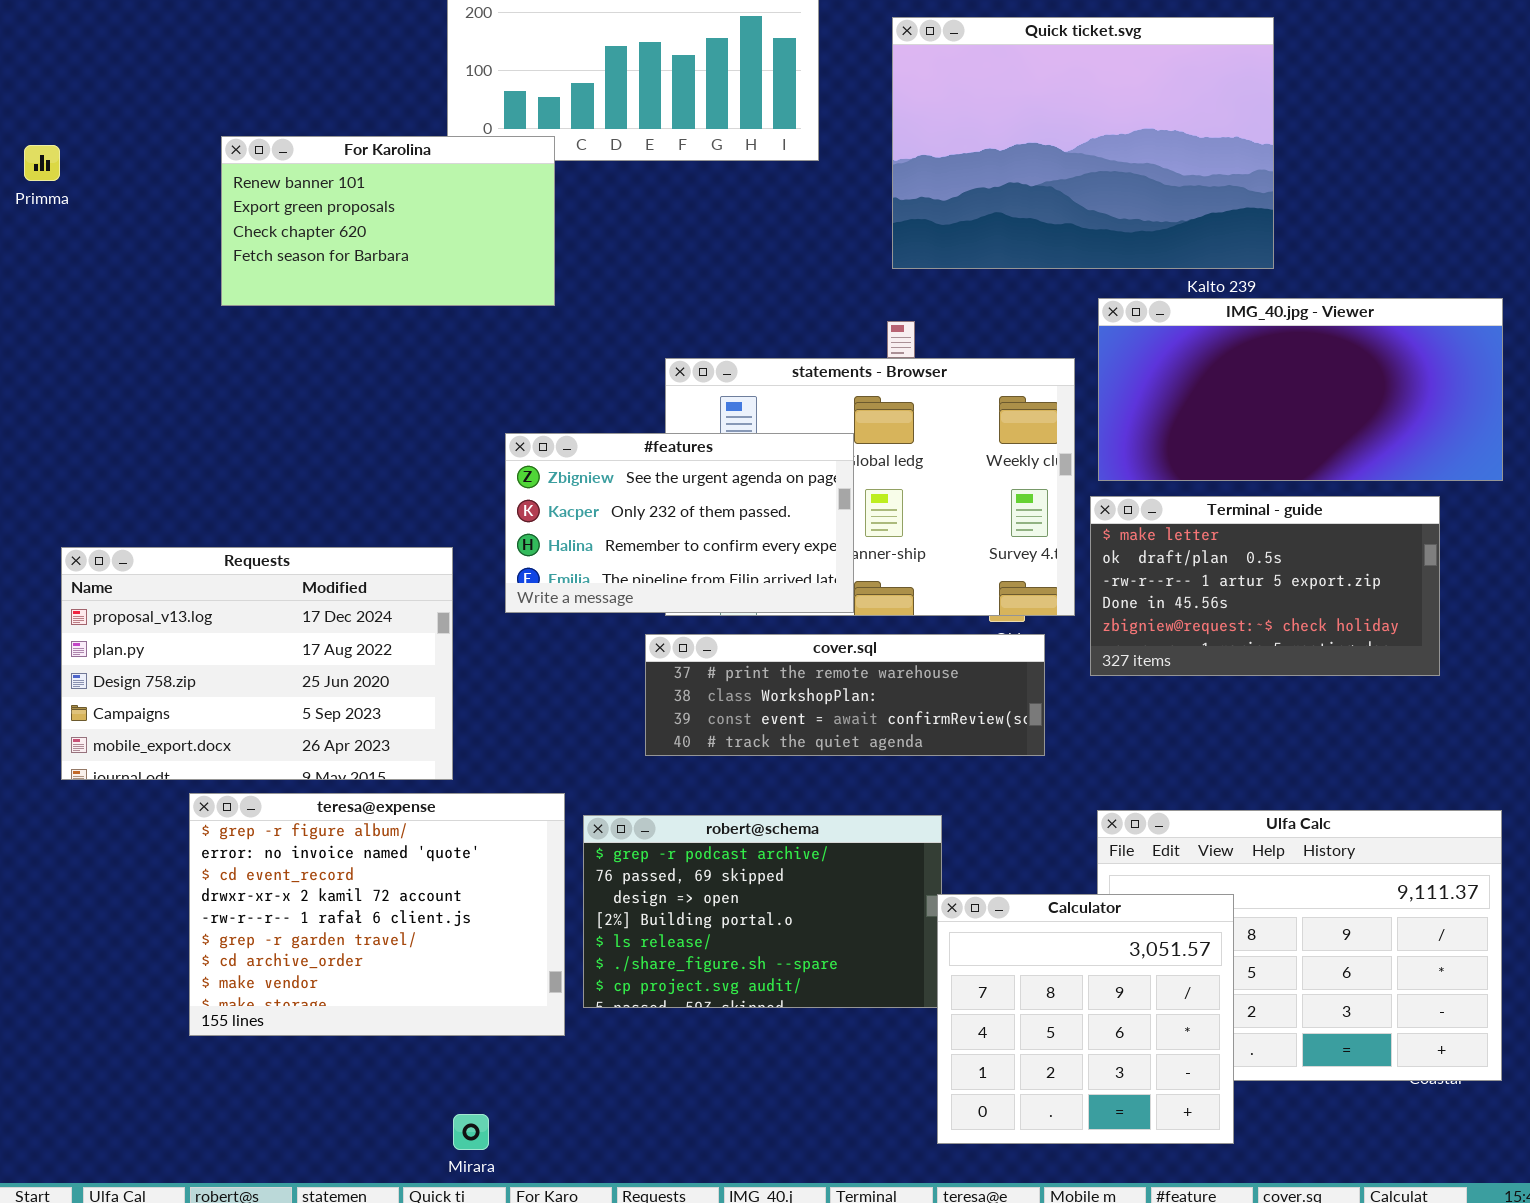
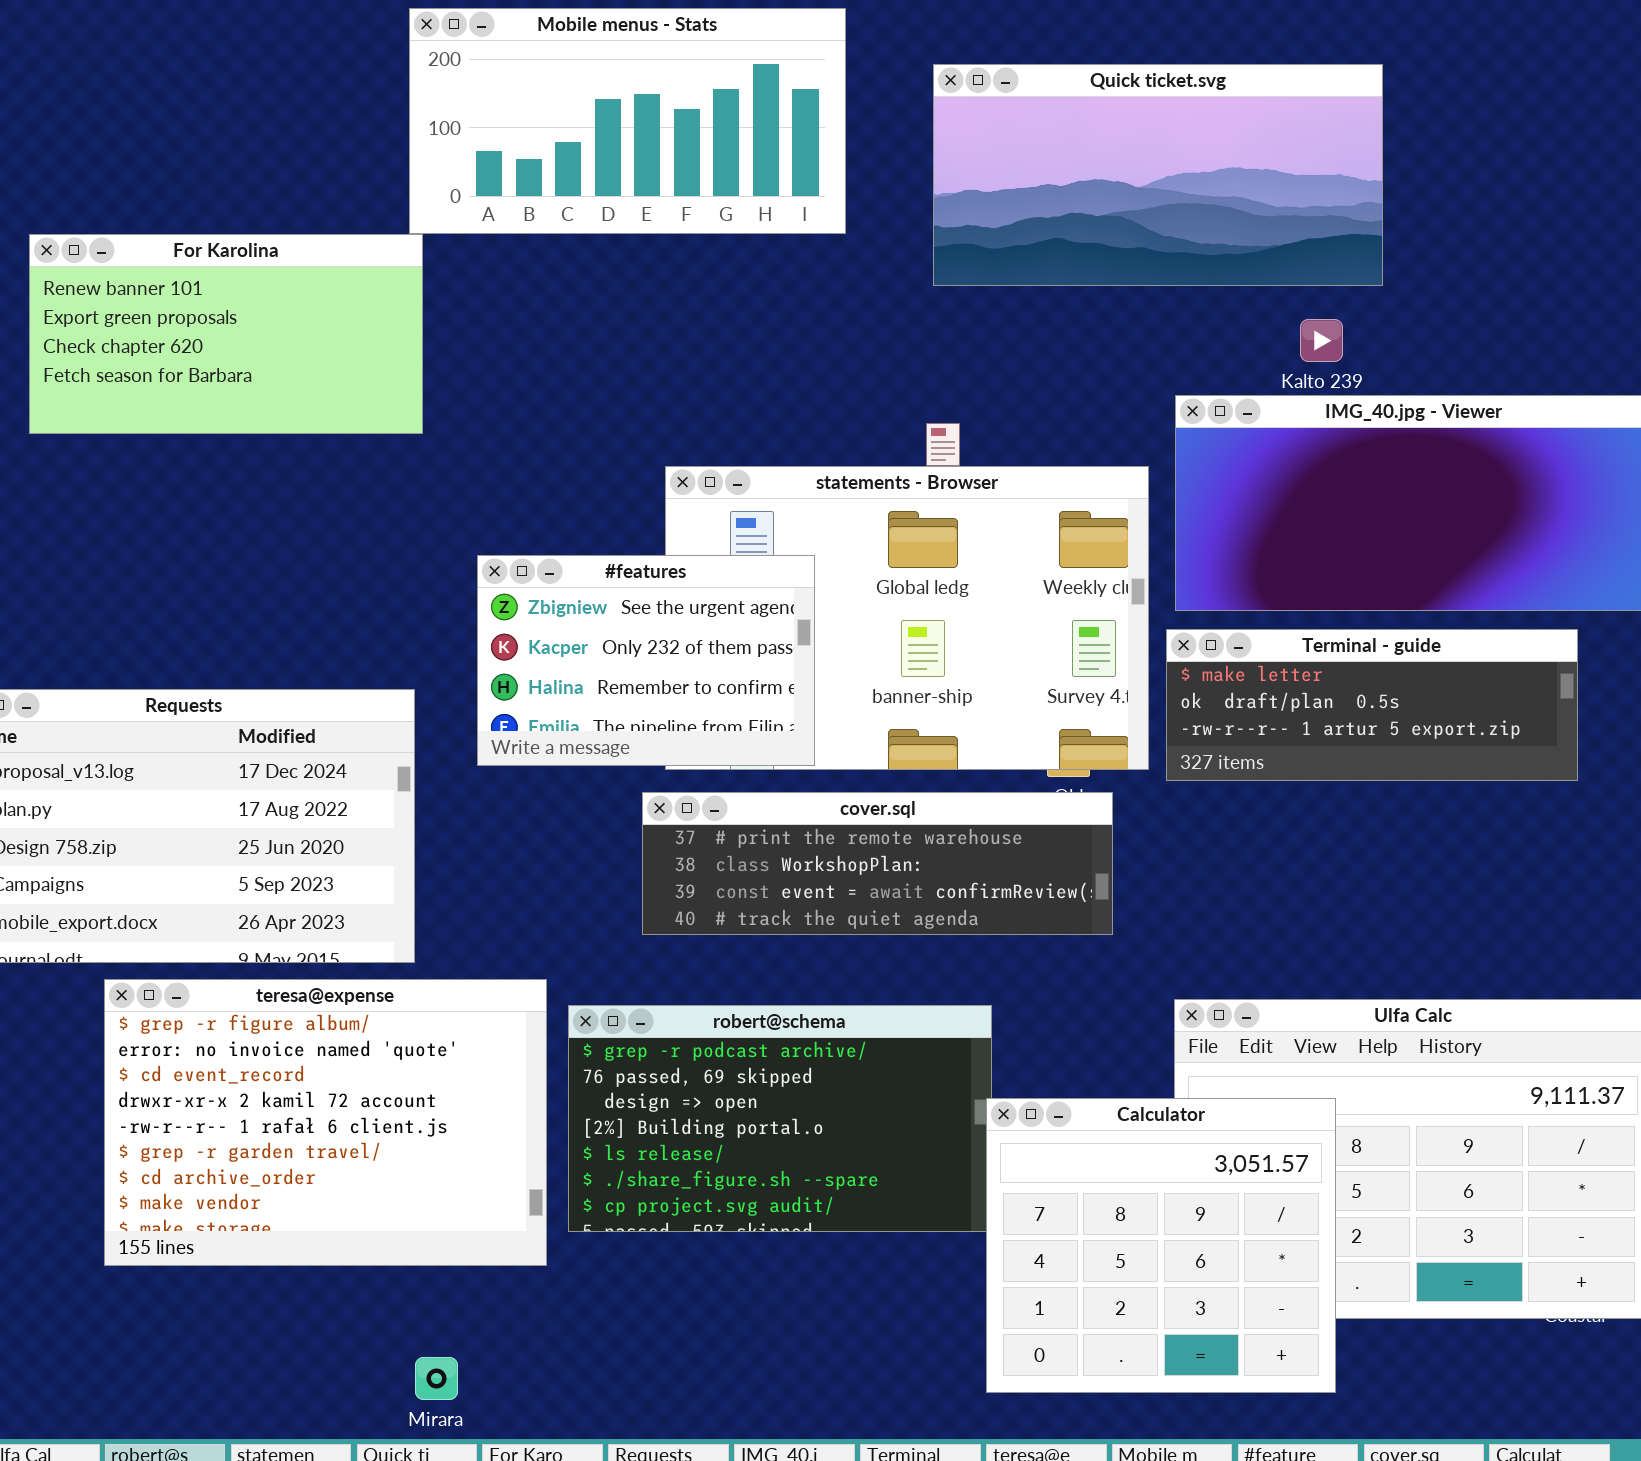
Quick ticket.svg: [892,17,1274,269] -> [933,64,1383,286], resized
For Karolina: [221,136,555,306] -> [29,234,423,434], moved
#features: [505,433,854,613] -> [477,555,815,766], resized
Terminal - guide: [1090,496,1440,676] -> [1166,629,1578,781], resized

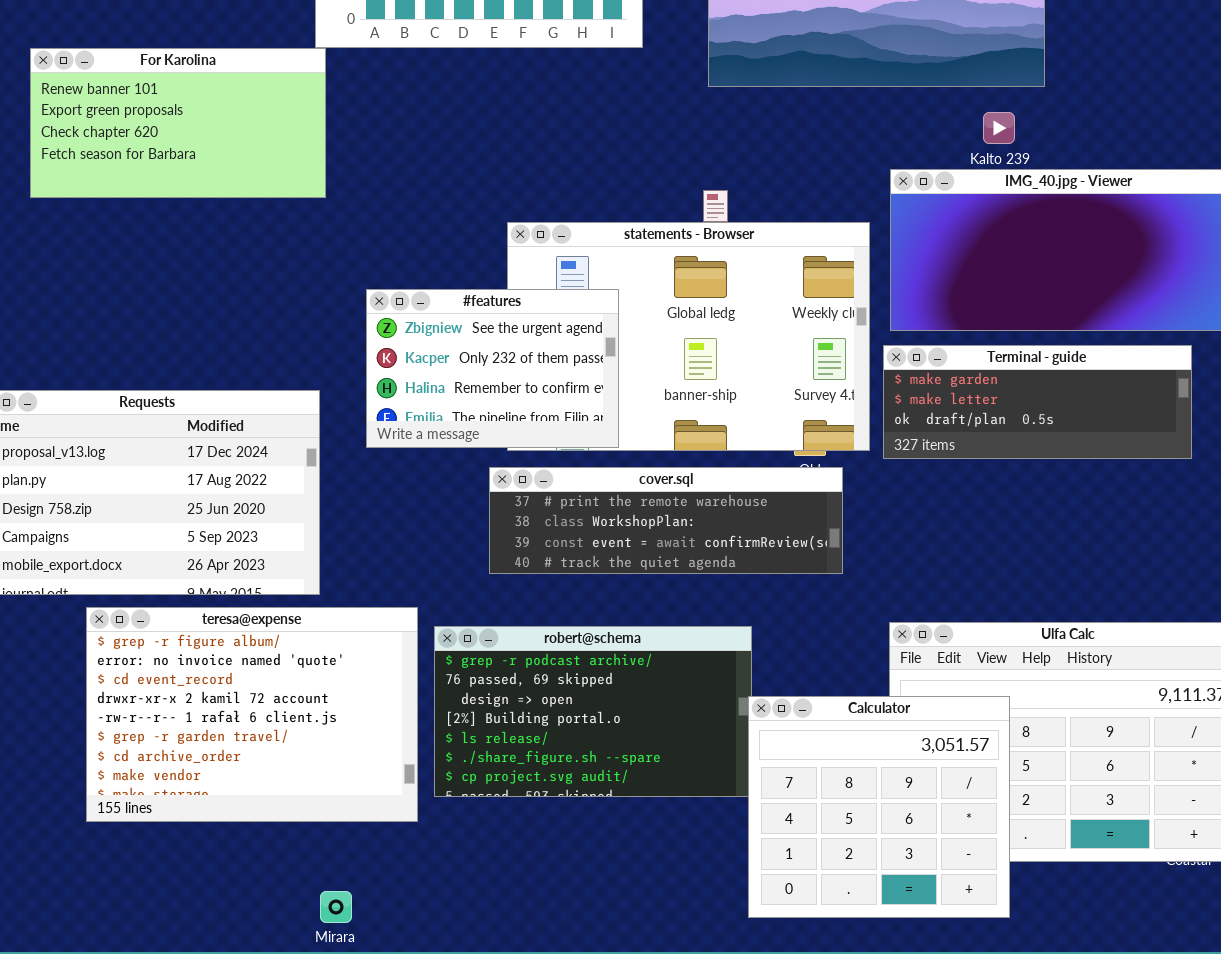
Terminal - guide: [1166,629,1578,781] -> [883,345,1192,459], scrolled up 1 row

